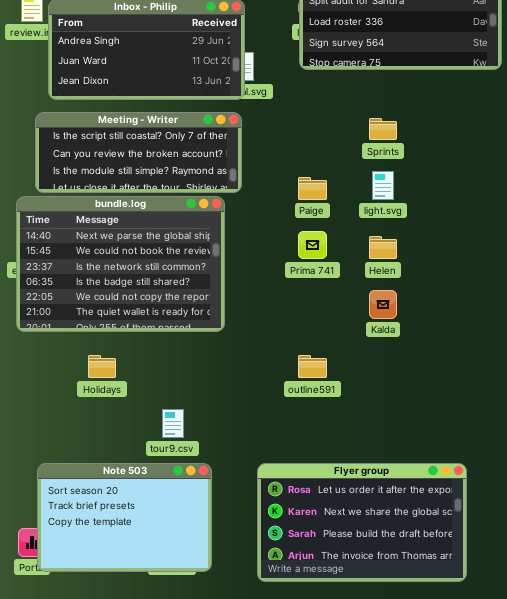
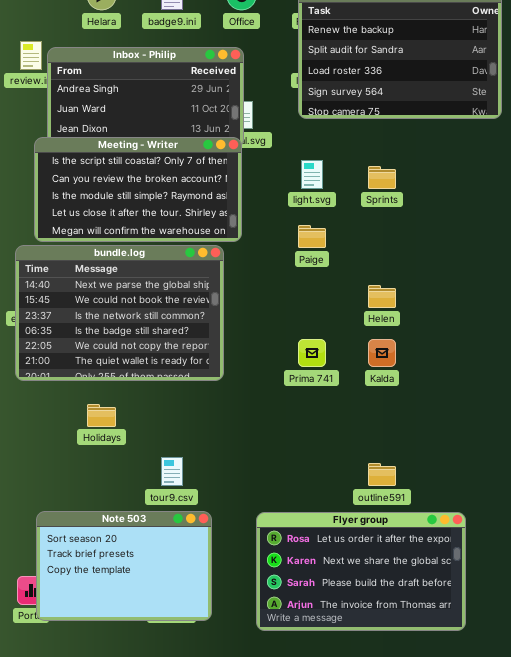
Meeting - Writer: [35,112,242,193] -> [34,137,242,242], resized
light.svg: [372,171,394,200] -> [301,160,323,189], moved
Prima 741: [298,231,327,259] -> [298,339,326,367], moved
outline591: [298,355,327,378] -> [368,463,396,486], moved

